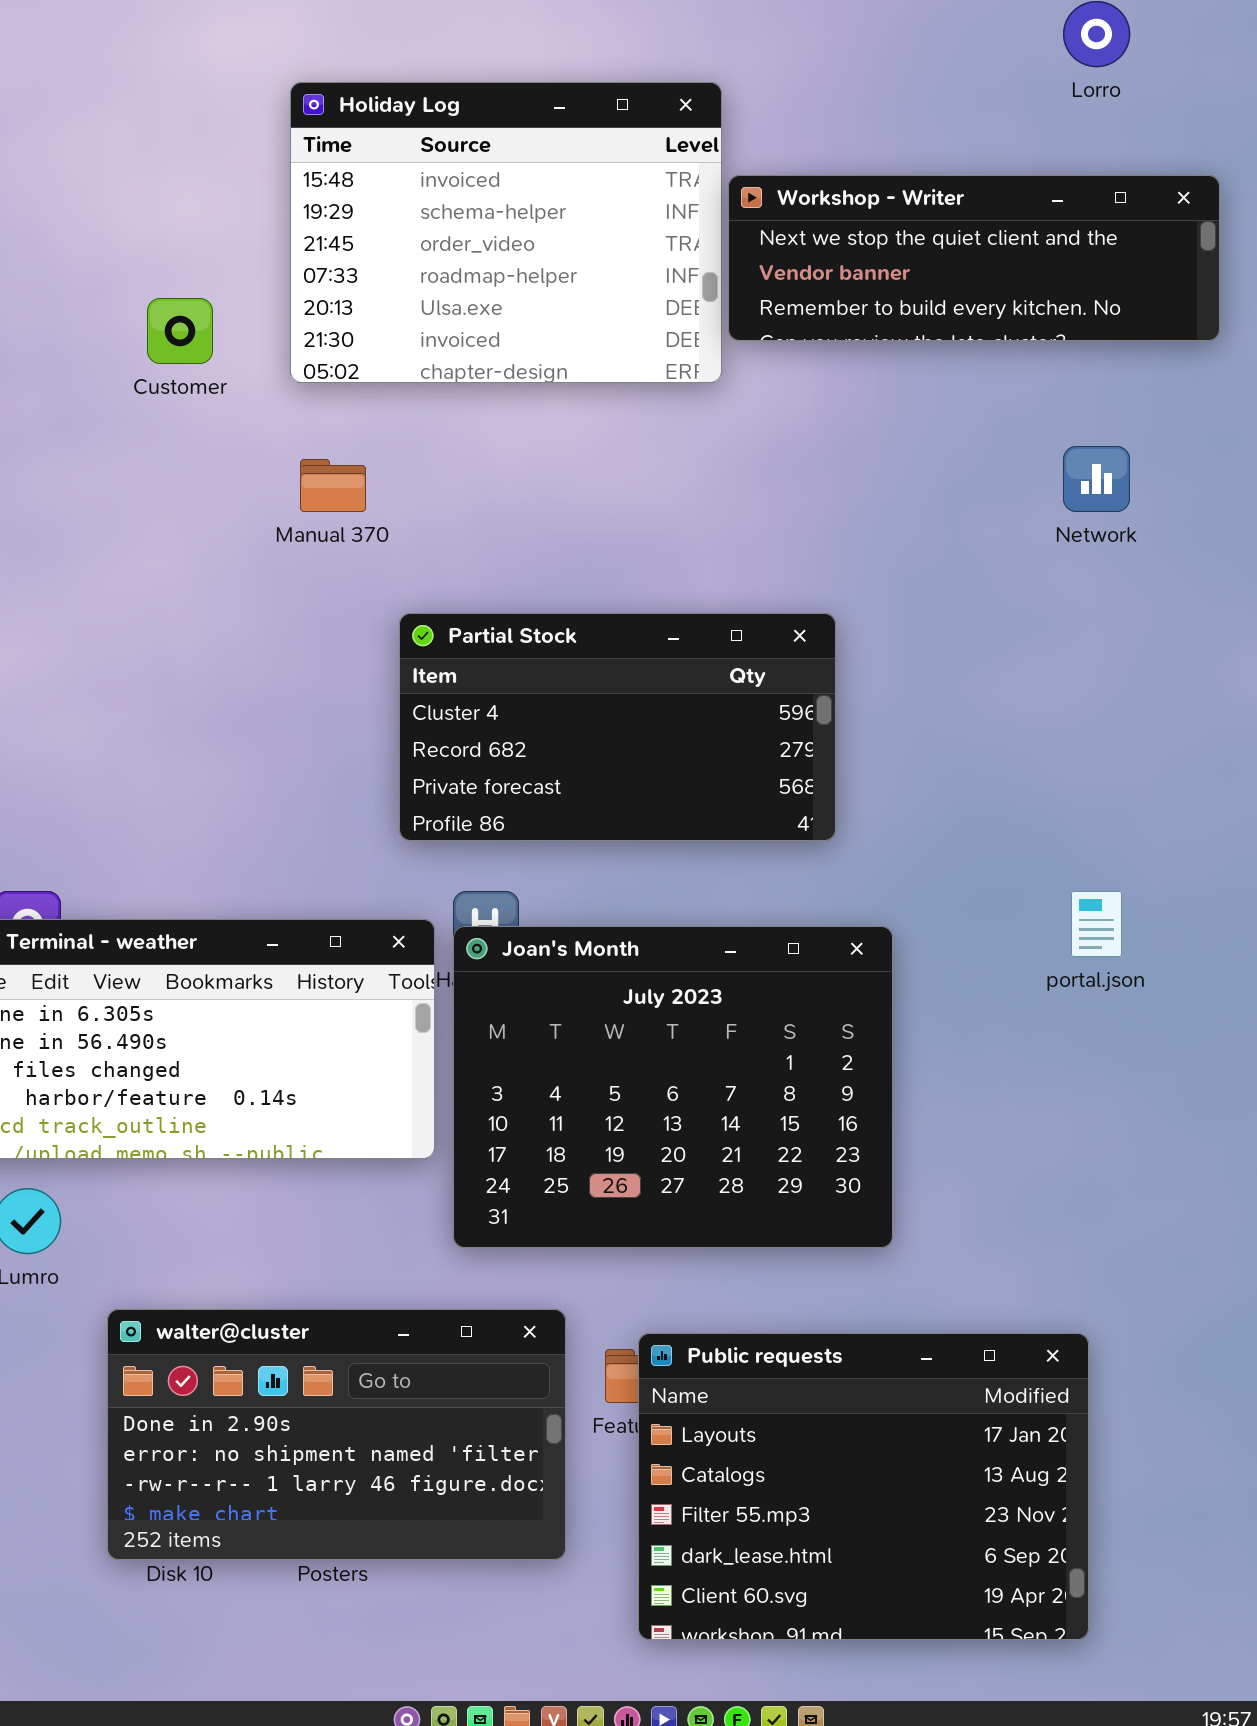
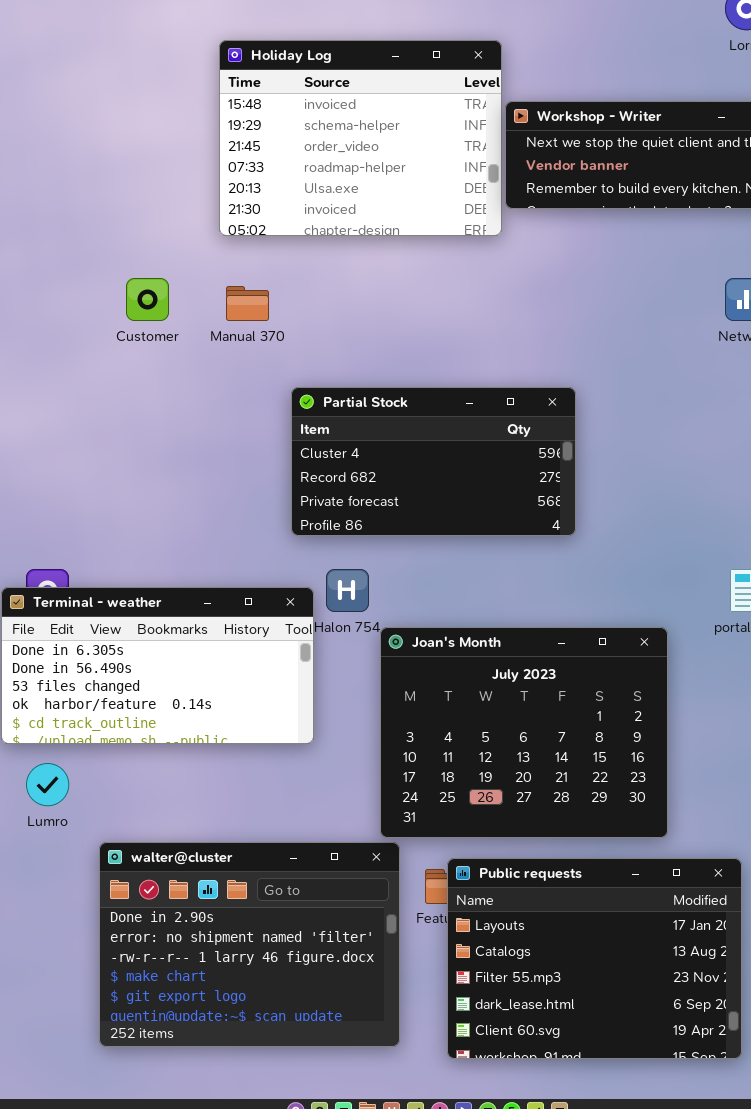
Customer: [147,298,213,364] -> [126,278,169,321], moved
Joan's Month: [453,926,893,1248] -> [380,627,668,838], moved
walter@cluster: [107,1309,566,1560] -> [99,842,400,1047], resized

